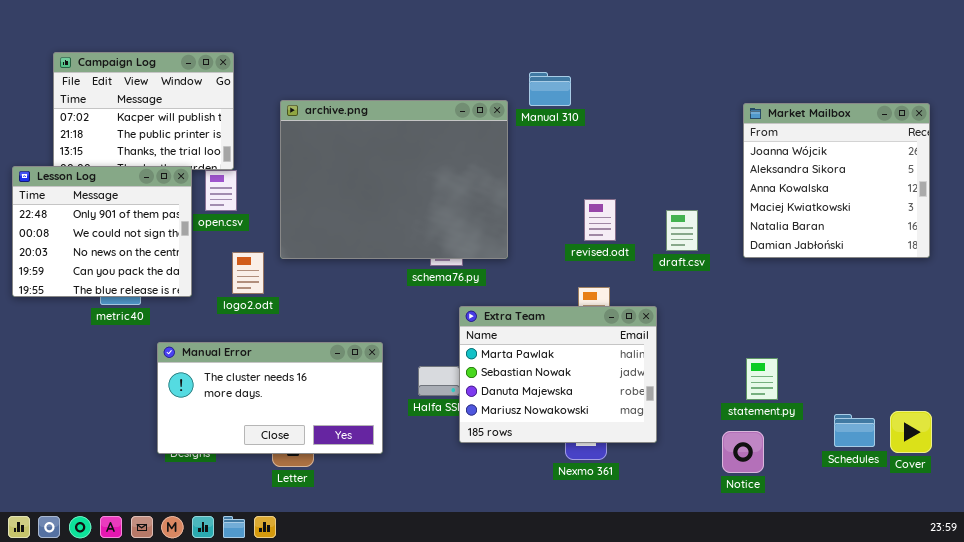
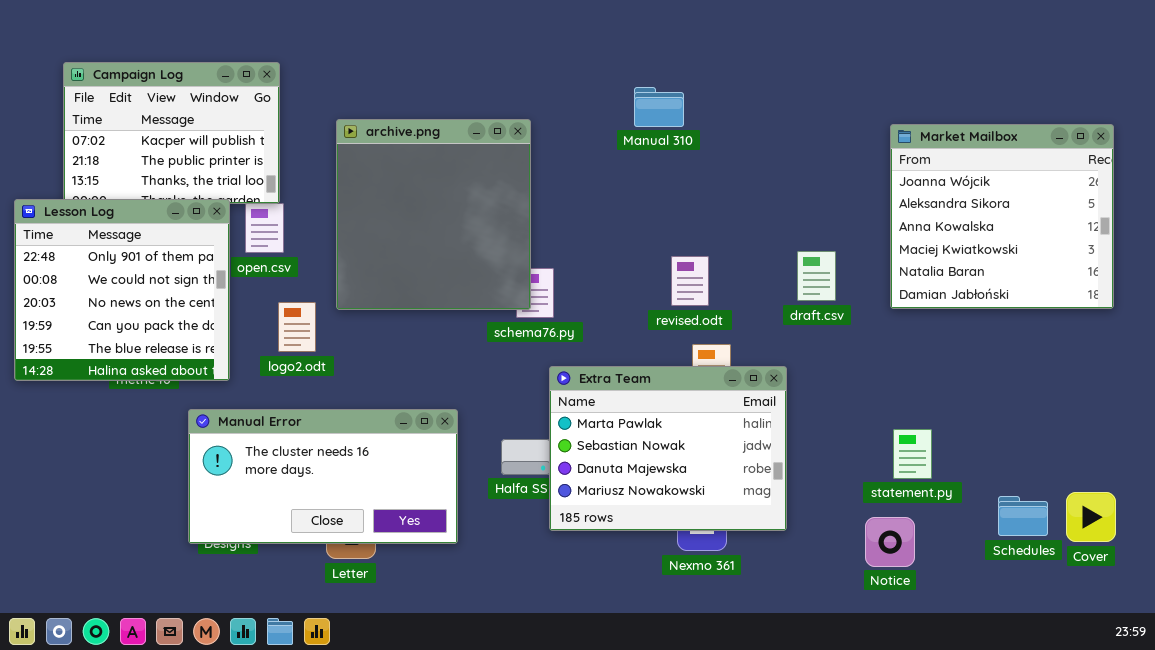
archive.png: [280,100,508,259] -> [336,119,531,310], resized
Lesson Log: [12,166,192,297] -> [14,199,230,381], resized
revised.odt: [584,199,616,241] -> [671,256,709,306], moved

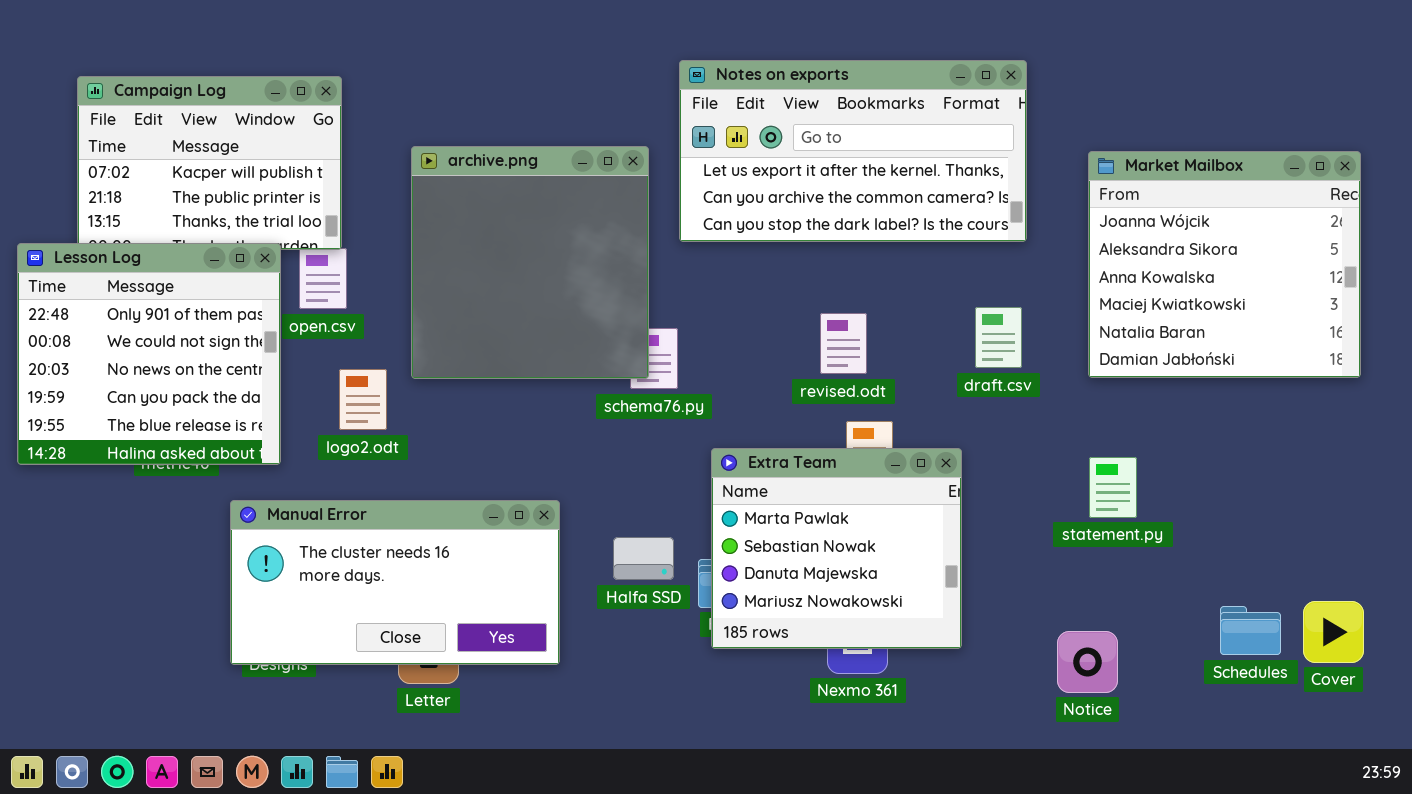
Notes on exports: none -> [679,60,1027,242], opened
Extra Team: [549,366,787,531] -> [711,448,962,649], resized
statement.py: [893,429,932,479] -> [1089,457,1137,518], moved

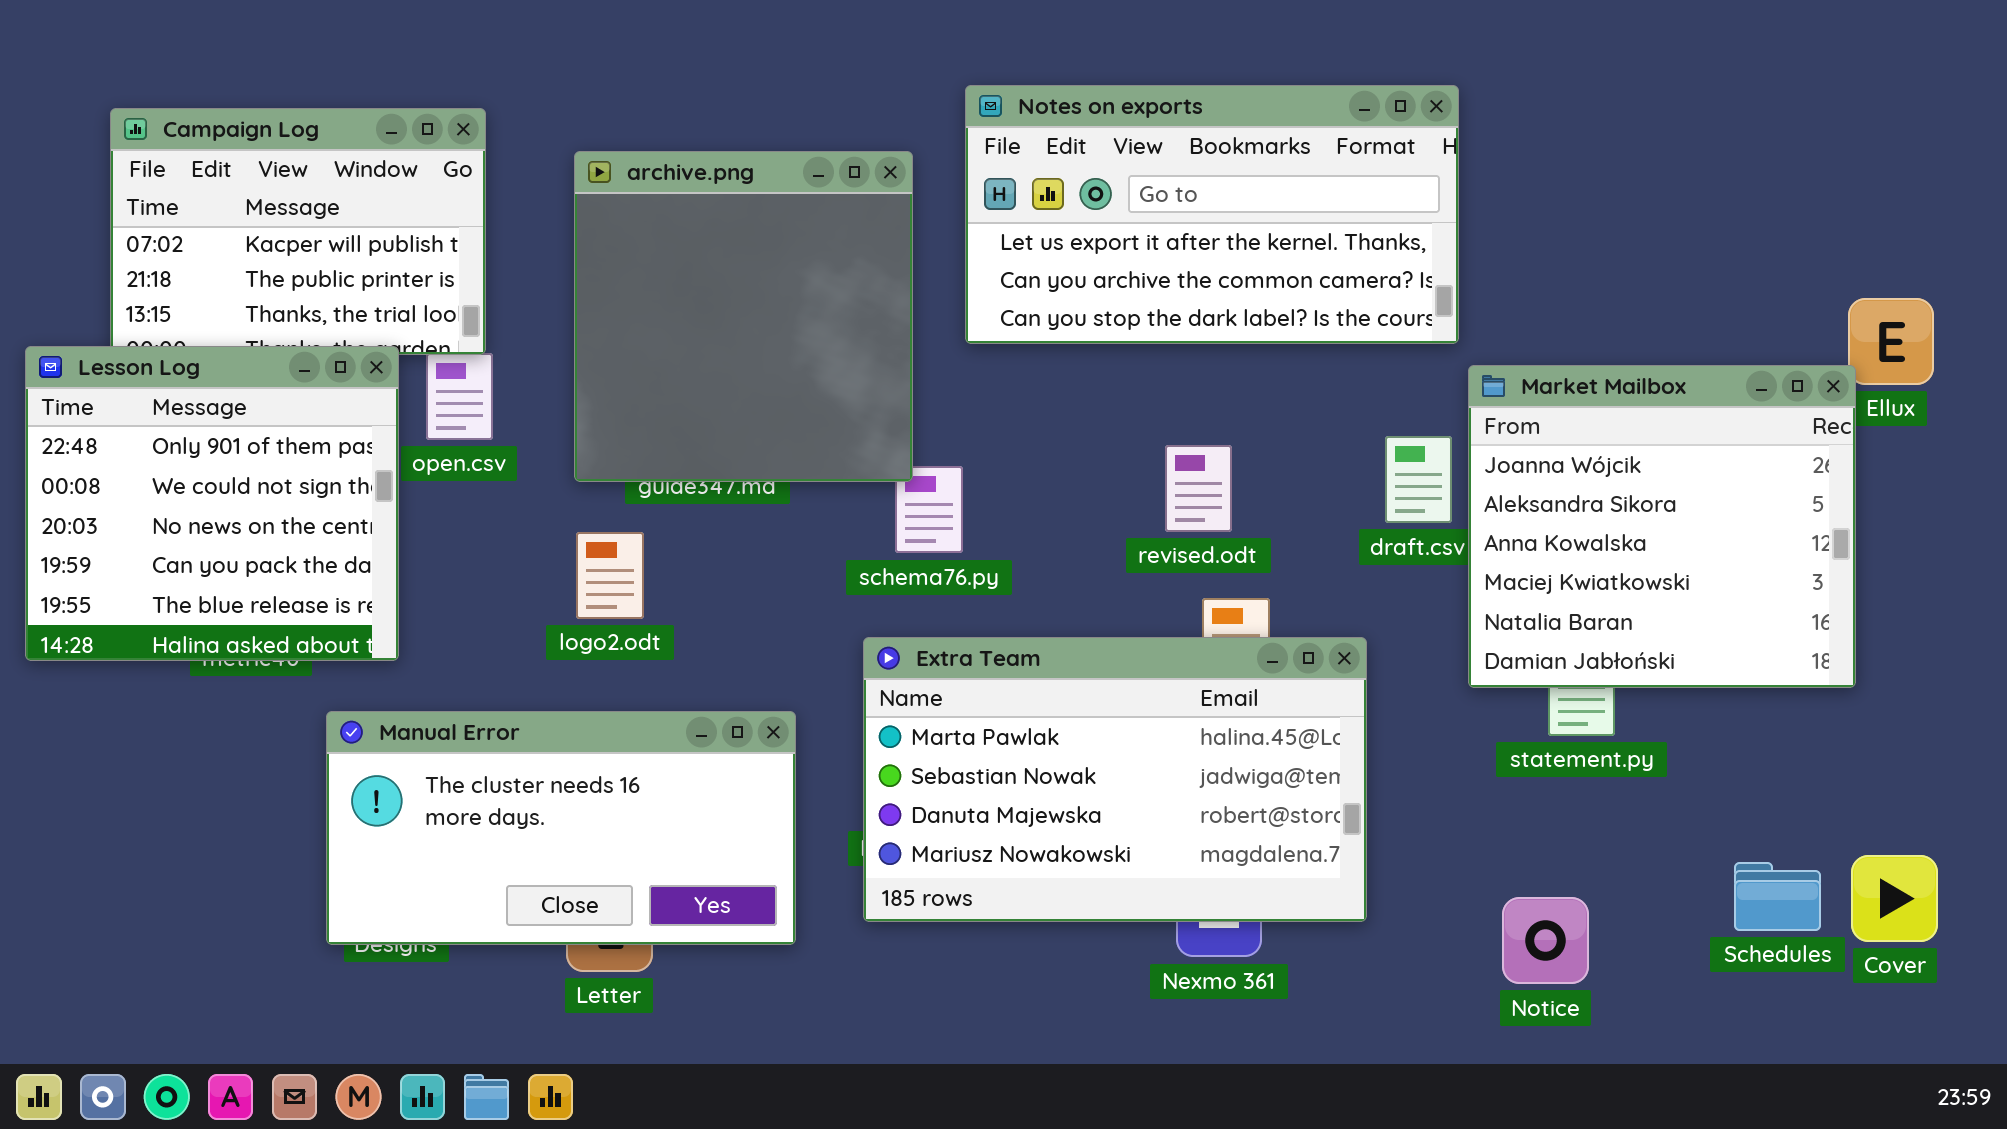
archive.png: [411,146,649,379] -> [574,151,913,482], moved
Market Mailbox: [1088,151,1361,378] -> [1468,365,1856,688], moved
logo2.odt: [339,369,387,430] -> [576,532,644,619], moved
Extra Team: [711,448,962,649] -> [863,637,1367,922], resized

